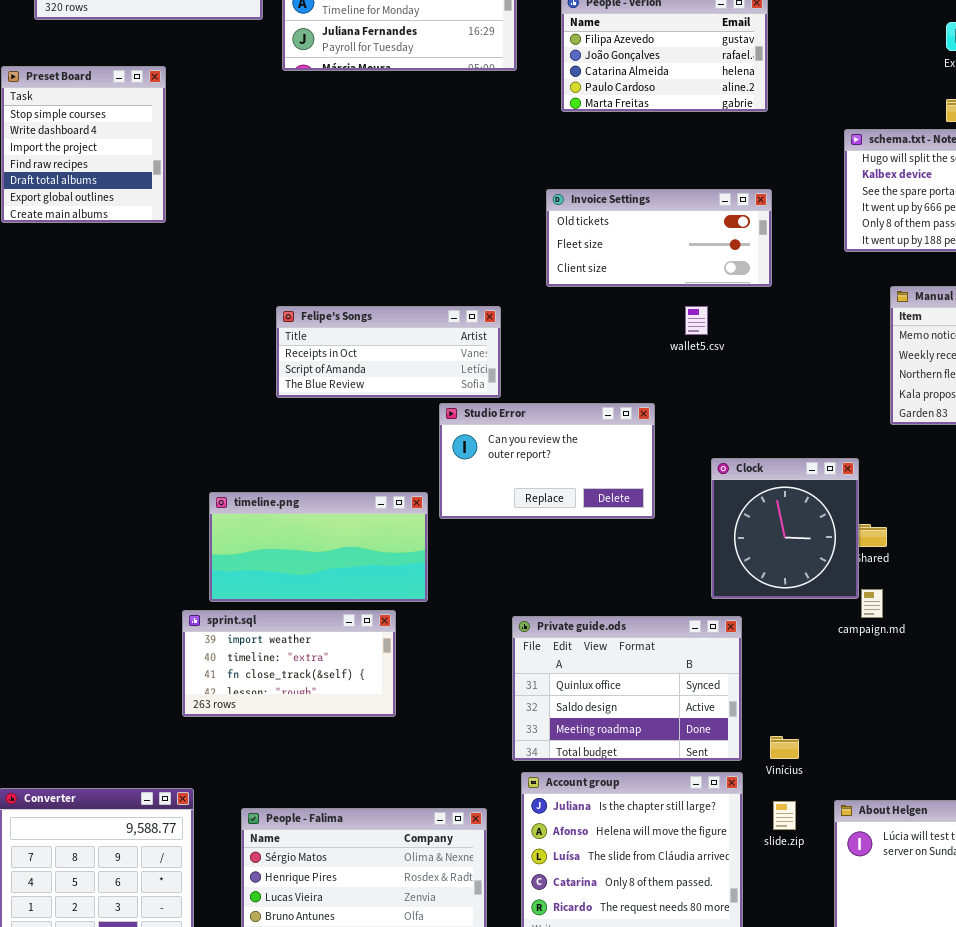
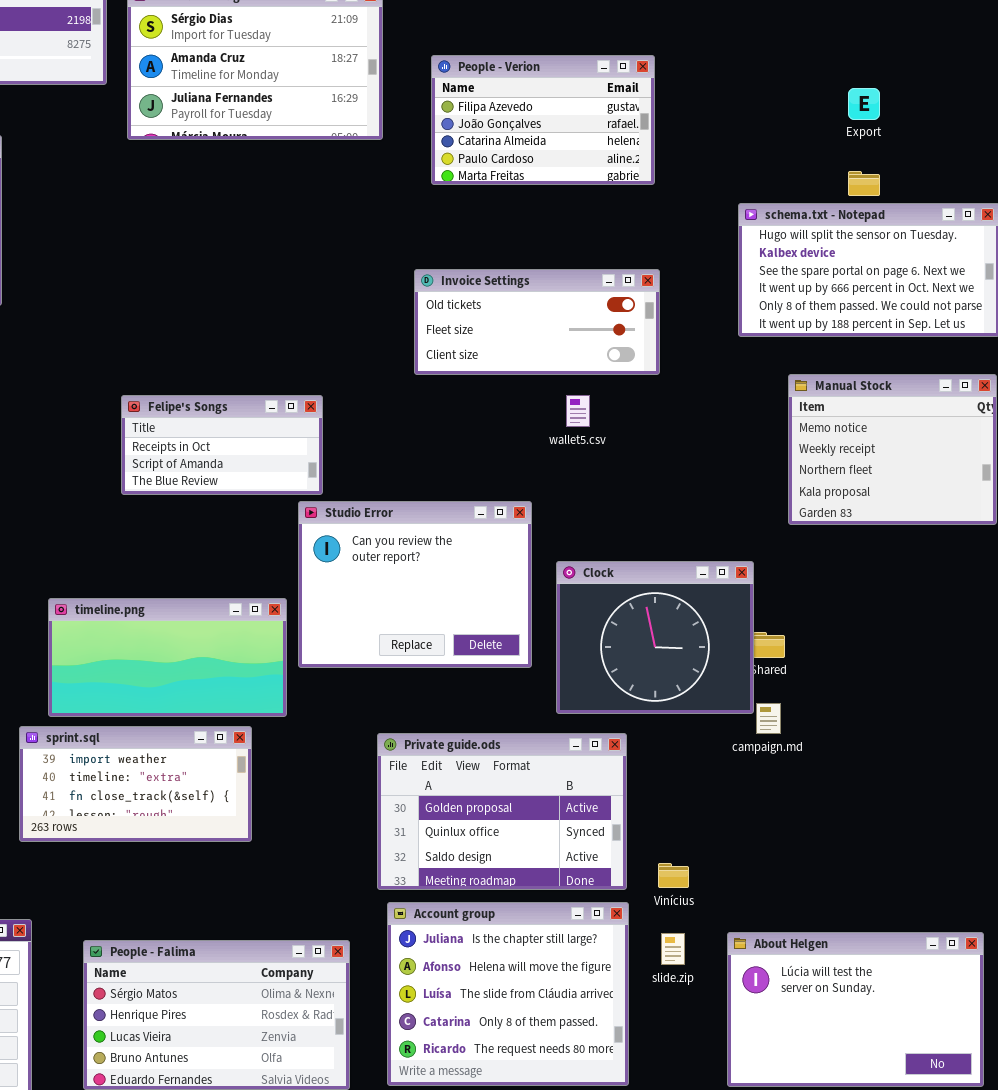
Felipe's Songs: [276,306,501,398] -> [121,395,323,495], resized
Studio Error: [439,403,655,519] -> [298,501,532,668], resized
Clock: [711,458,859,599] -> [556,561,754,714], resized
Private guide.ods: [512,616,742,761] -> [377,733,627,890], scrolled up 1 row

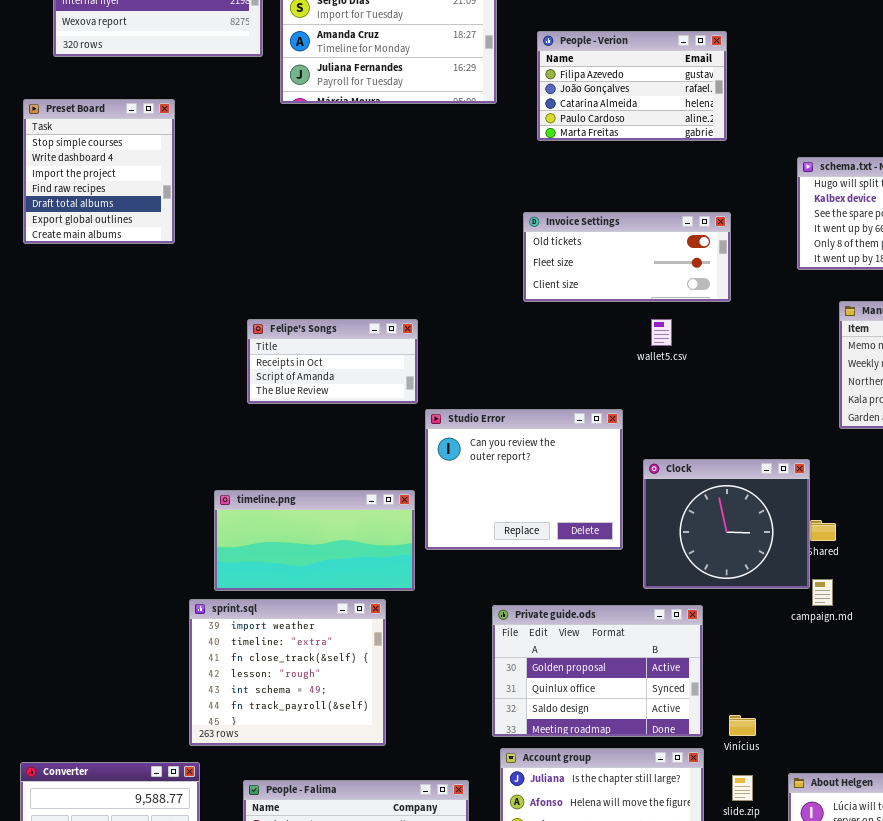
Felipe's Songs: [121,395,323,495] -> [247,319,418,404], moved
sprint.sql: [19,726,252,842] -> [189,599,386,746], resized

